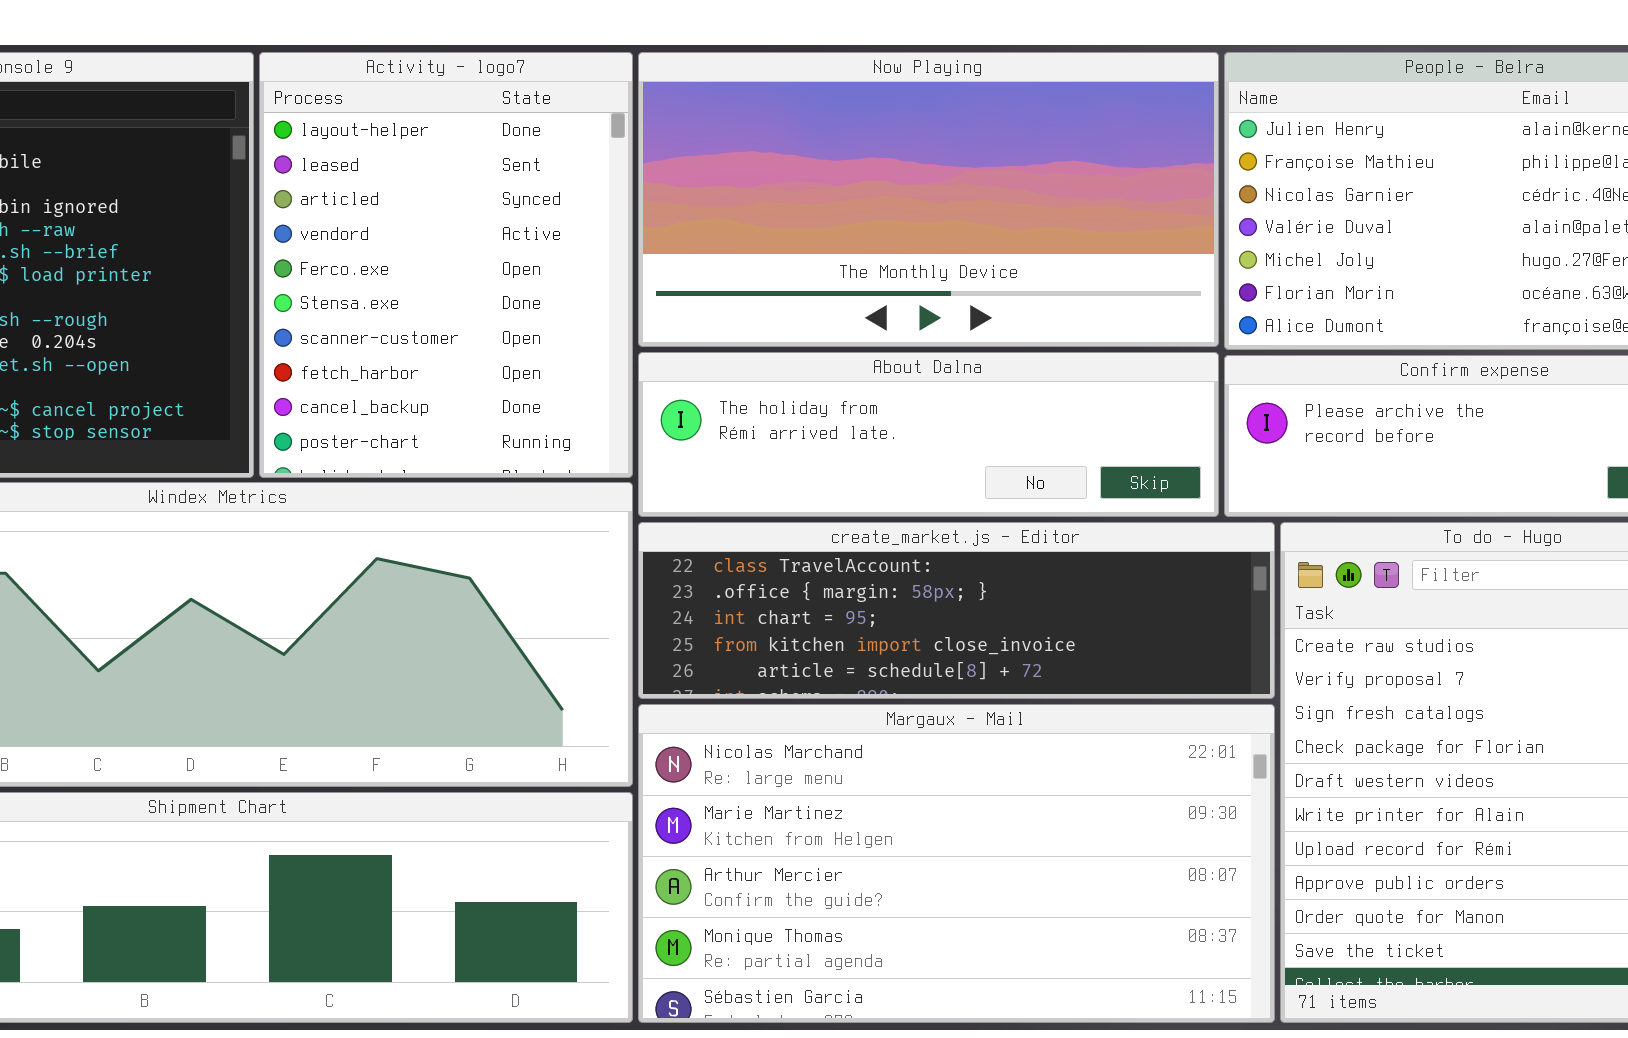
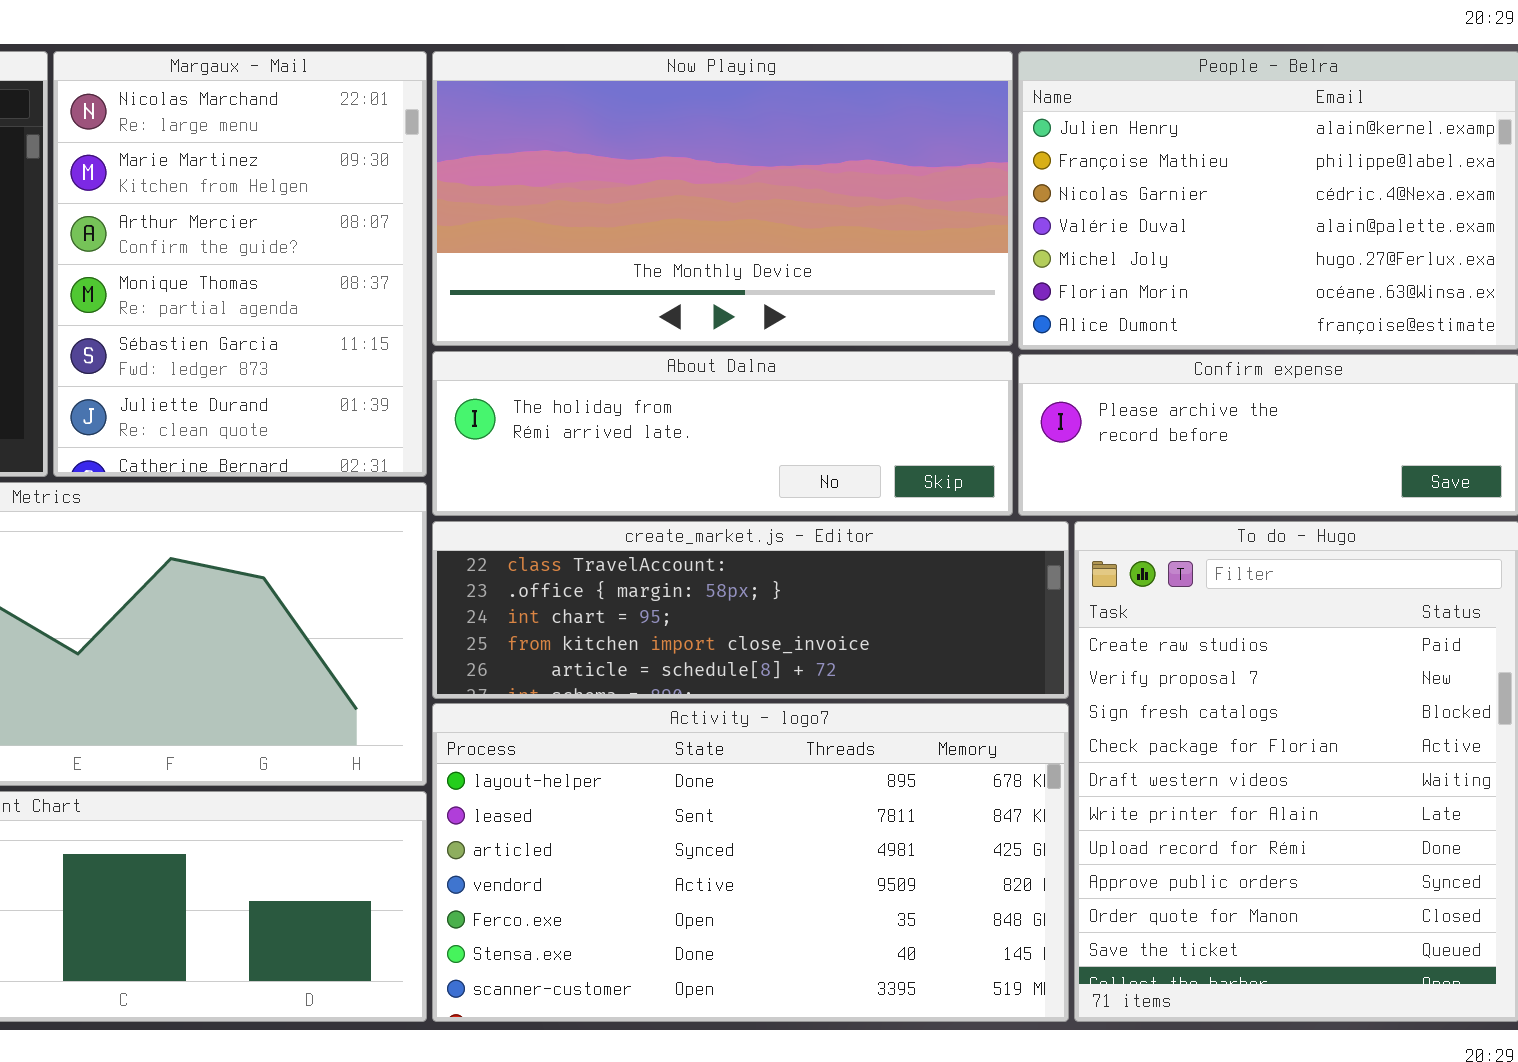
Activity - logo7: [259,52,633,478] -> [432,703,1069,1022], moved, resized
Margaux - Mail: [638,704,1275,1023] -> [53,51,427,477], moved, resized

